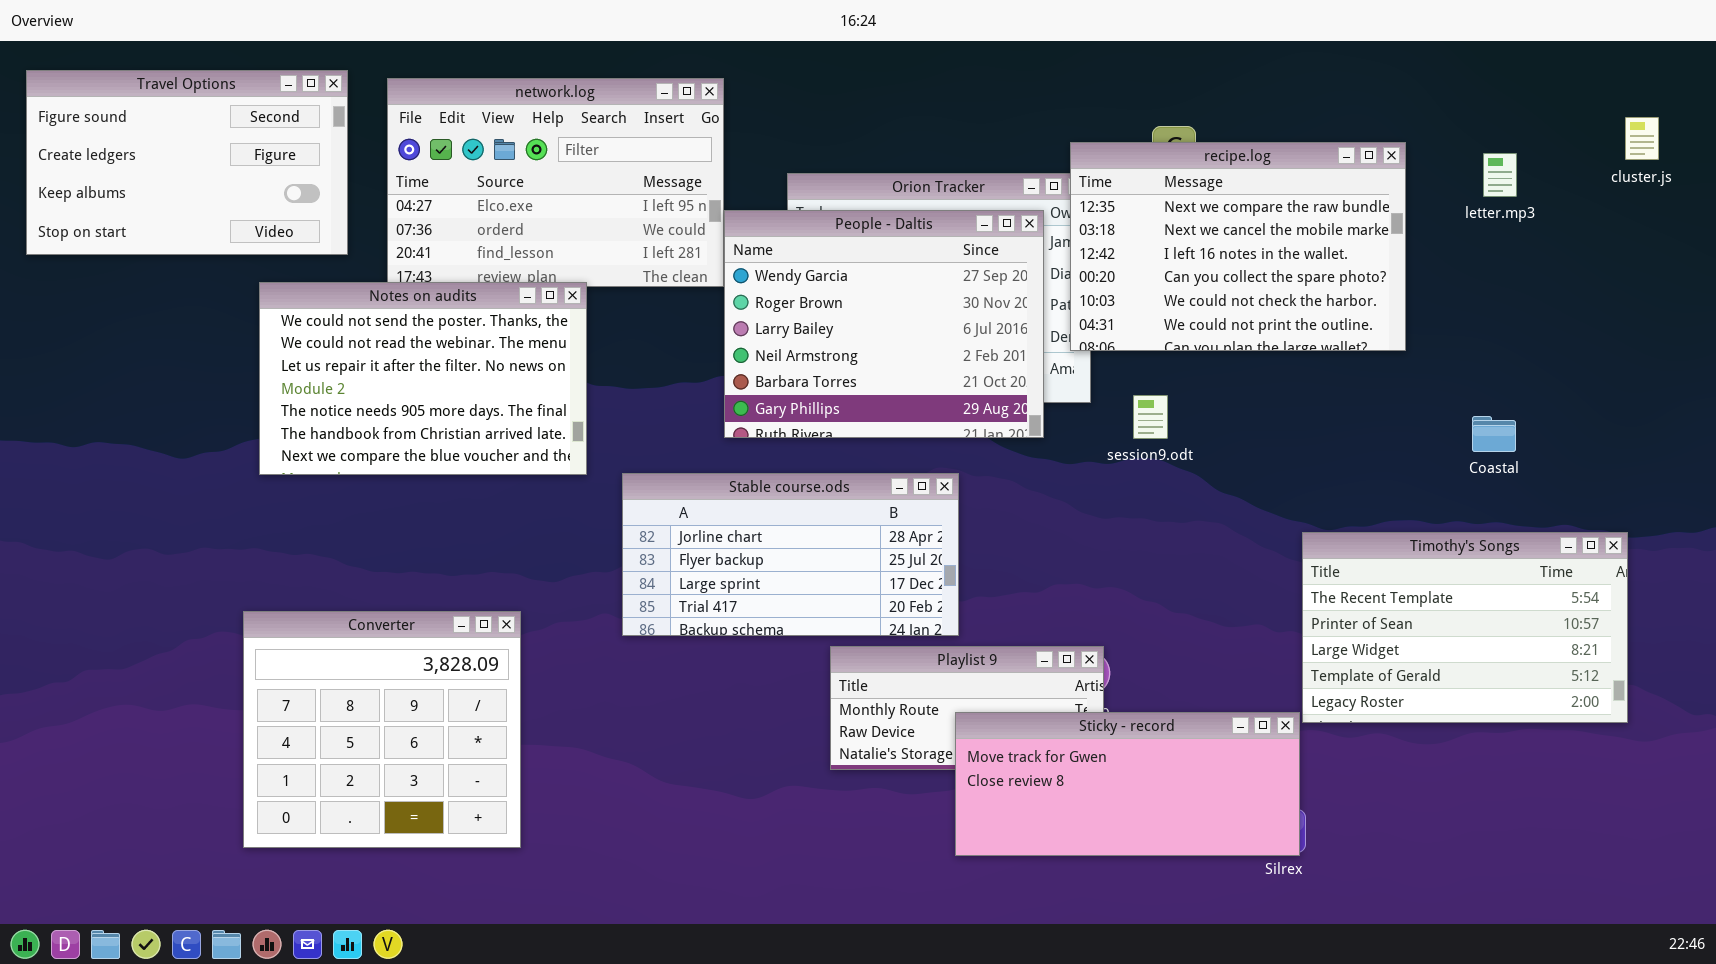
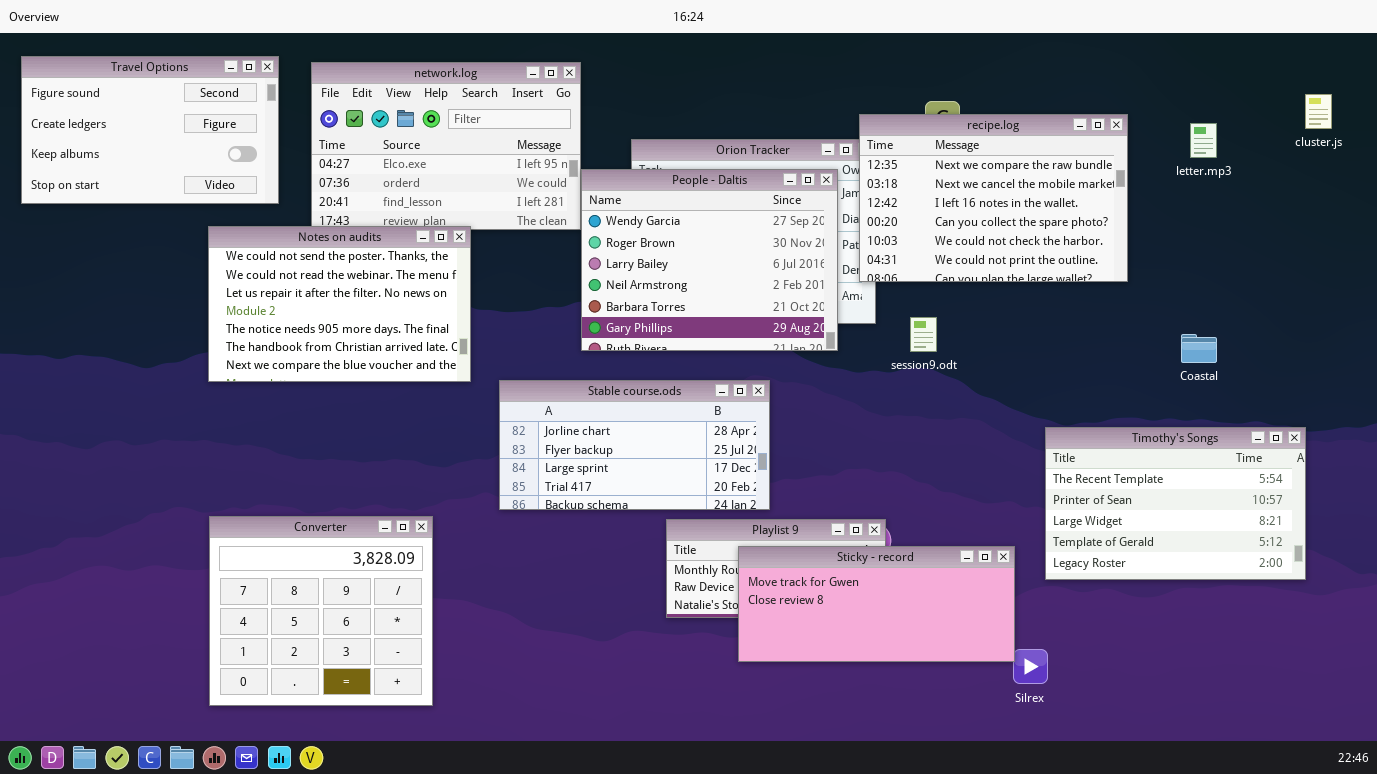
Converter: [243,611,521,848] -> [209,516,433,706], moved
Sticky - record: [955,712,1300,856] -> [738,546,1015,662], moved

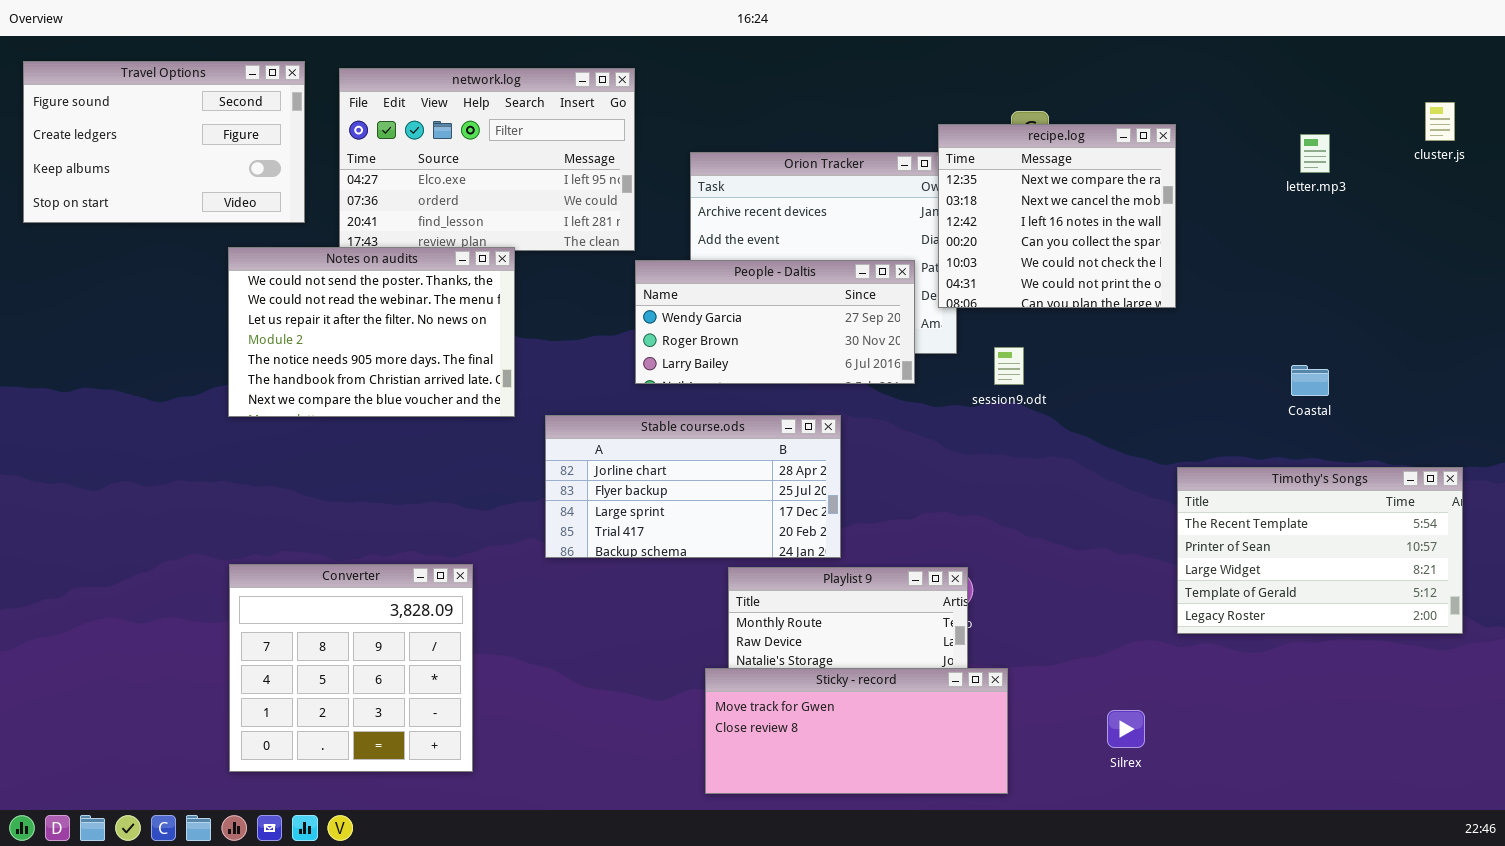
recipe.log: [859,114,1128,282] -> [938,124,1176,308], resized
People - Daltis: [581,169,838,351] -> [635,260,915,384], resized
Timothy's Songs: [1045,427,1306,580] -> [1177,467,1463,634], moved
Sticky - record: [738,546,1015,662] -> [705,668,1008,794], moved

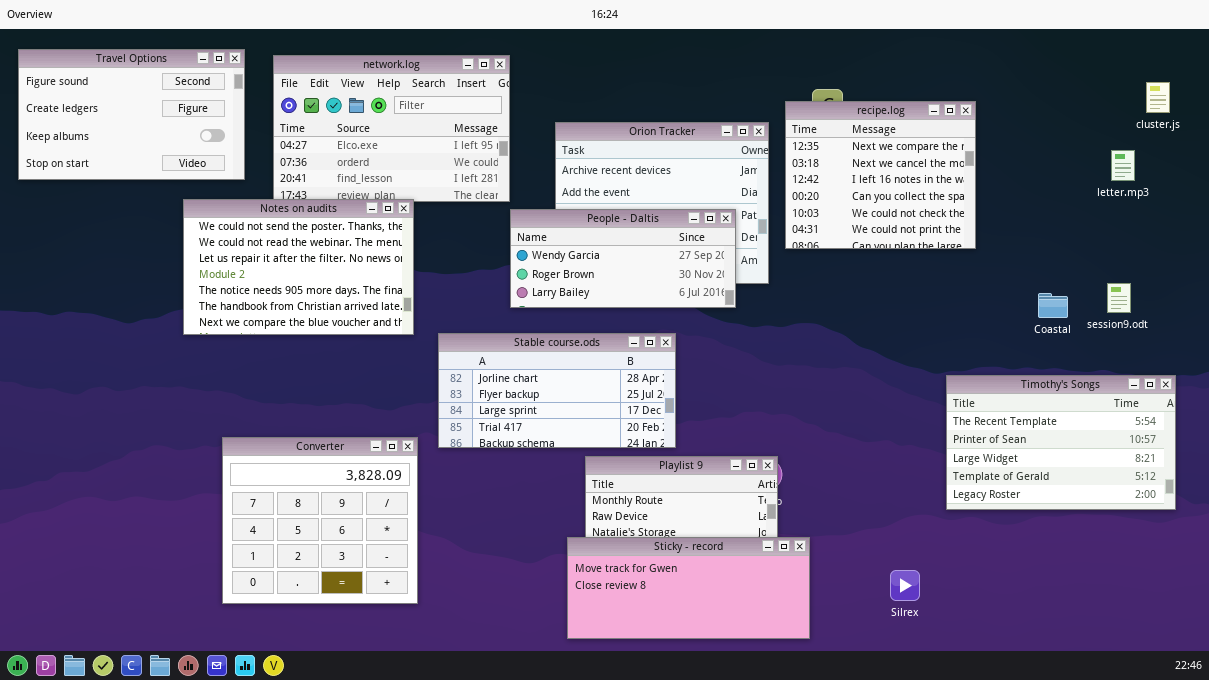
recipe.log: [938,124,1176,308] -> [785,101,976,249], moved
letter.mp3: [1300,134,1330,173] -> [1111,150,1135,181], moved
session9.odt: [994,347,1024,385] -> [1107,283,1131,313], moved
Converter: [229,564,473,772] -> [222,437,418,604], moved

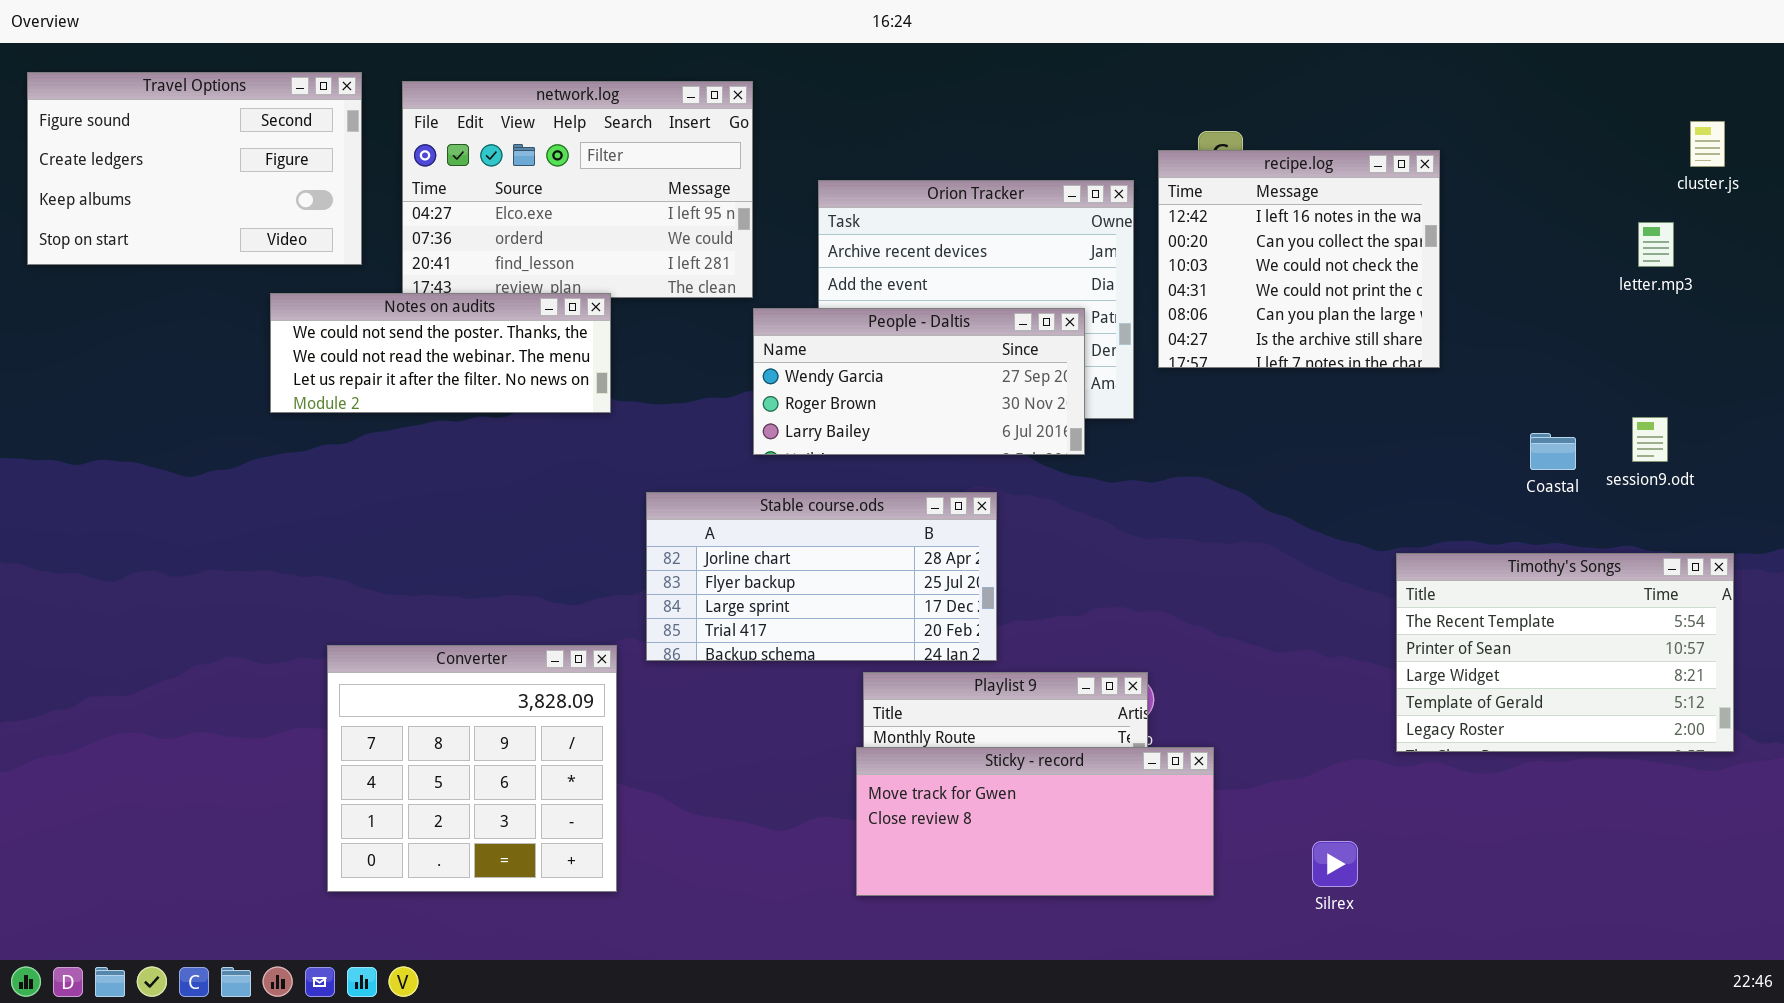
recipe.log: [785,101,976,249] -> [1158,150,1440,368], scrolled down 2 rows
Notes on audits: [183,199,414,335] -> [270,293,611,413], resized
Sticky - record: [567,537,810,639] -> [856,747,1214,896], moved

